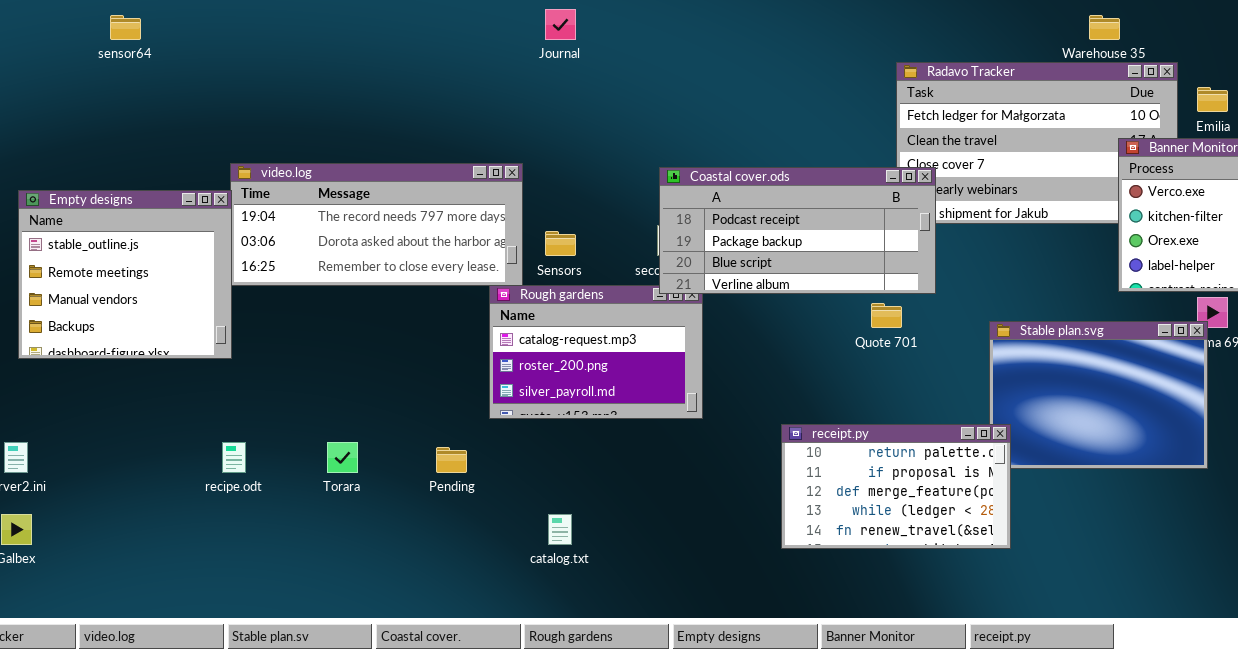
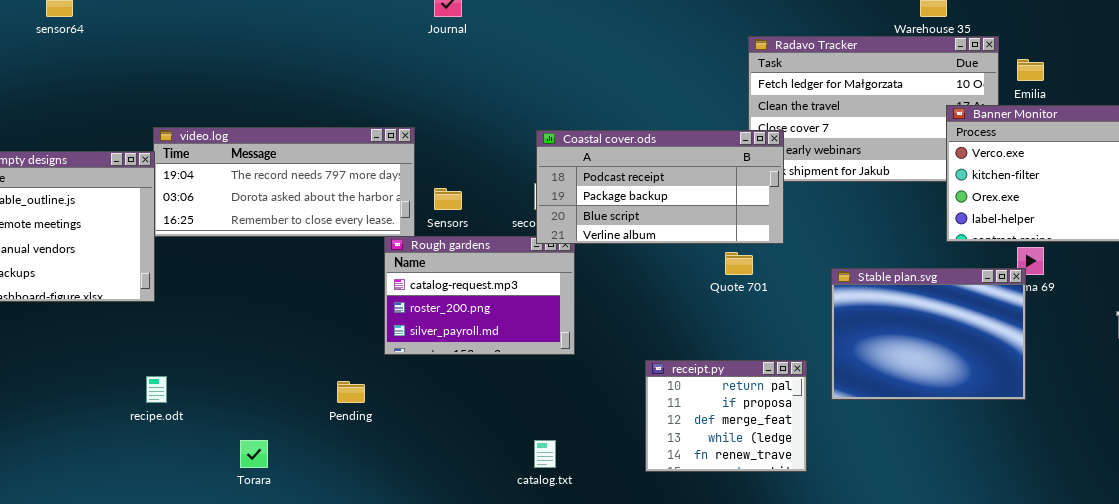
receipt.py: [781,424,1011,549] -> [645,360,807,472], resized
Torara: [327,442,358,473] -> [240,440,268,468], moved
catalog.txt: [548,514,572,545] -> [534,440,556,468], moved

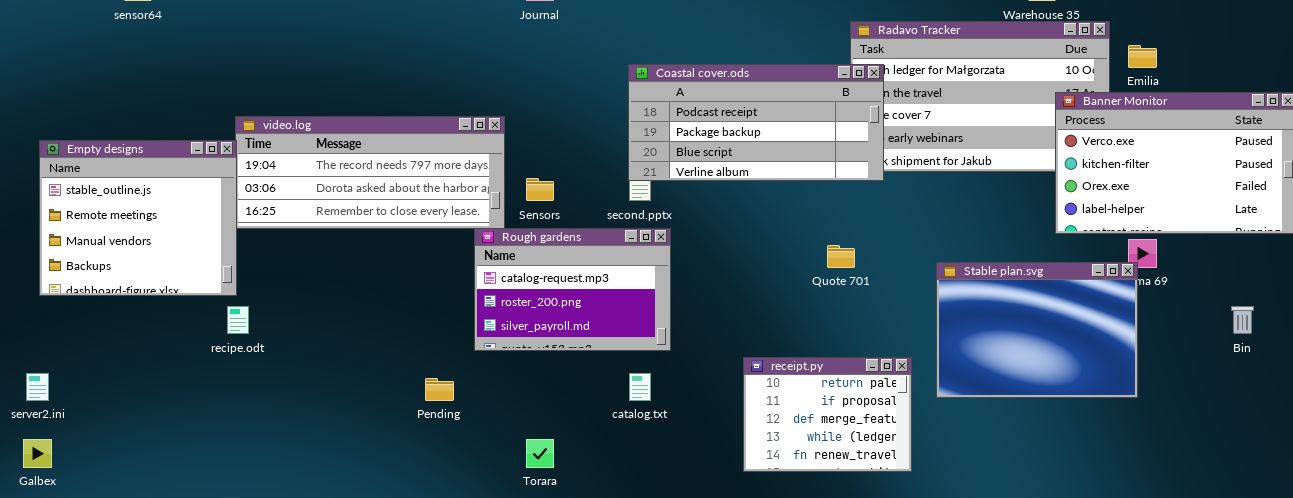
Coastal cover.ods: [536,130,784,244] -> [628,64,884,181], moved
recipe.odt: [146,376,167,403] -> [227,306,249,334], moved
Torara: [240,440,268,468] -> [526,439,554,468], moved
catalog.txt: [534,440,556,468] -> [629,373,651,401], moved

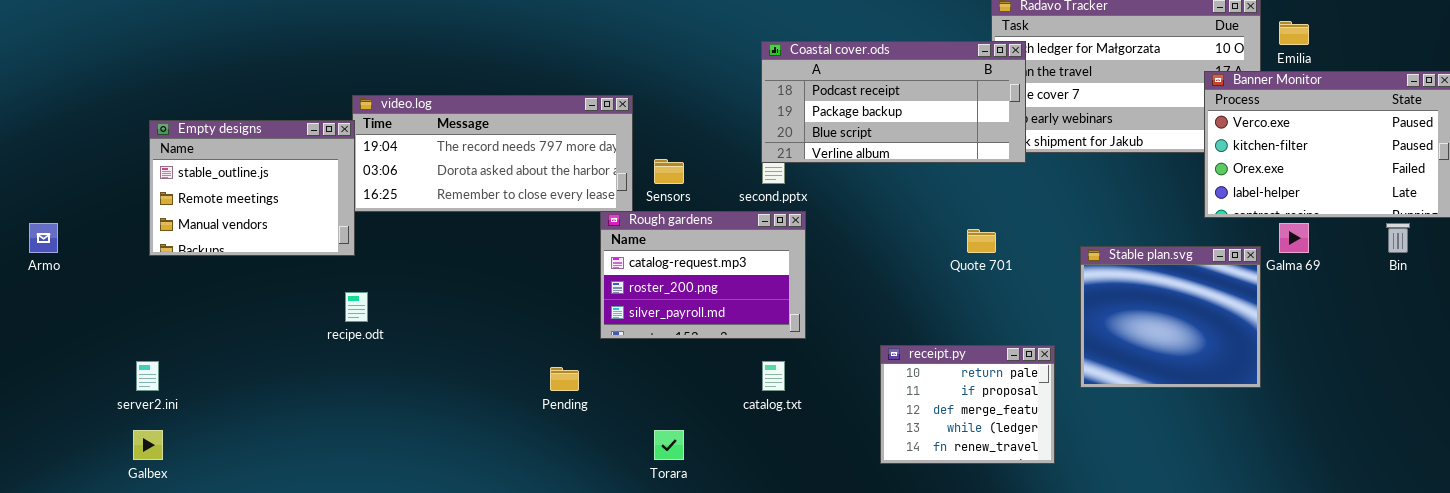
Empty designs: [39,140,237,296] -> [149,120,355,256], resized
Stable plan.svg: [936,262,1138,398] -> [1080,246,1261,388], resized
Bin: [1231,306,1254,334] -> [1386,223,1410,253], moved

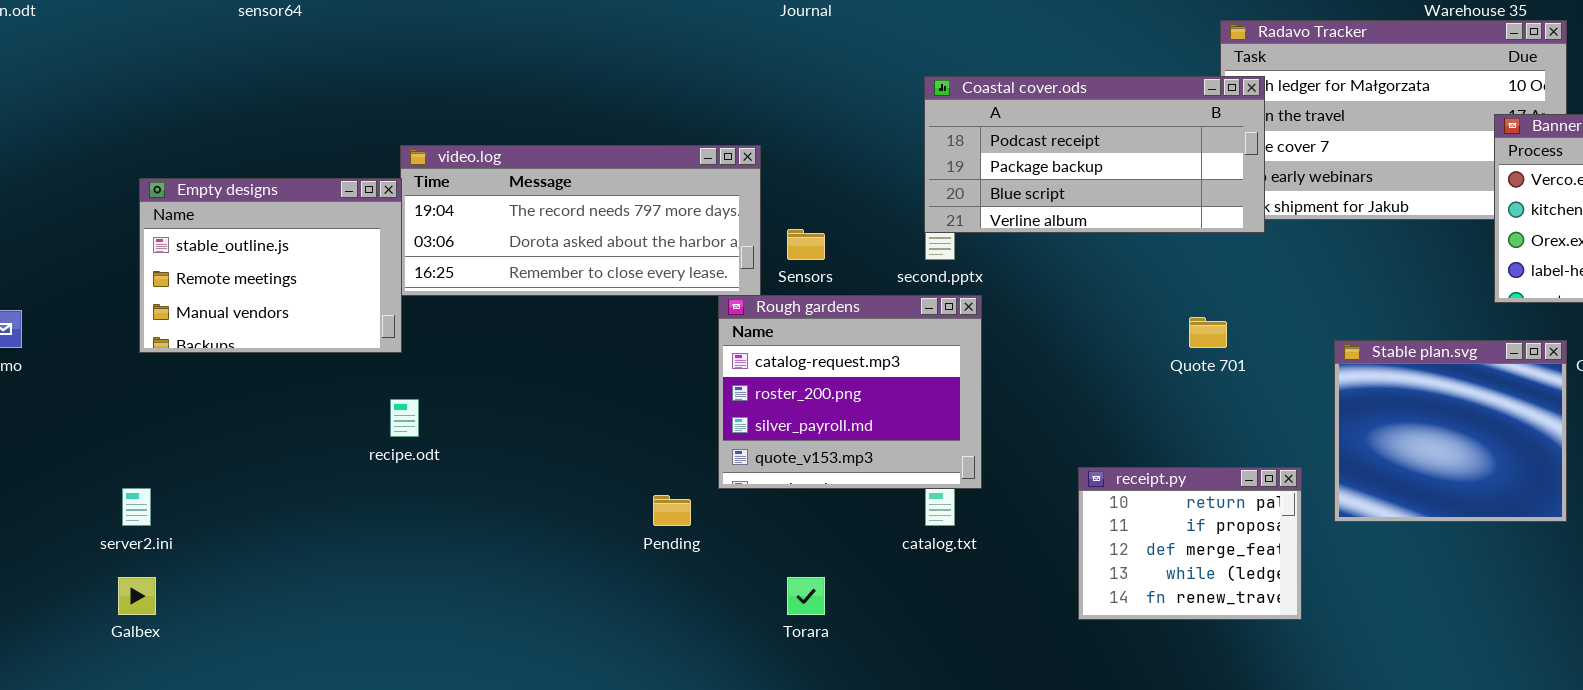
Rough gardens: [600,211,806,339] -> [718,295,982,489], resized

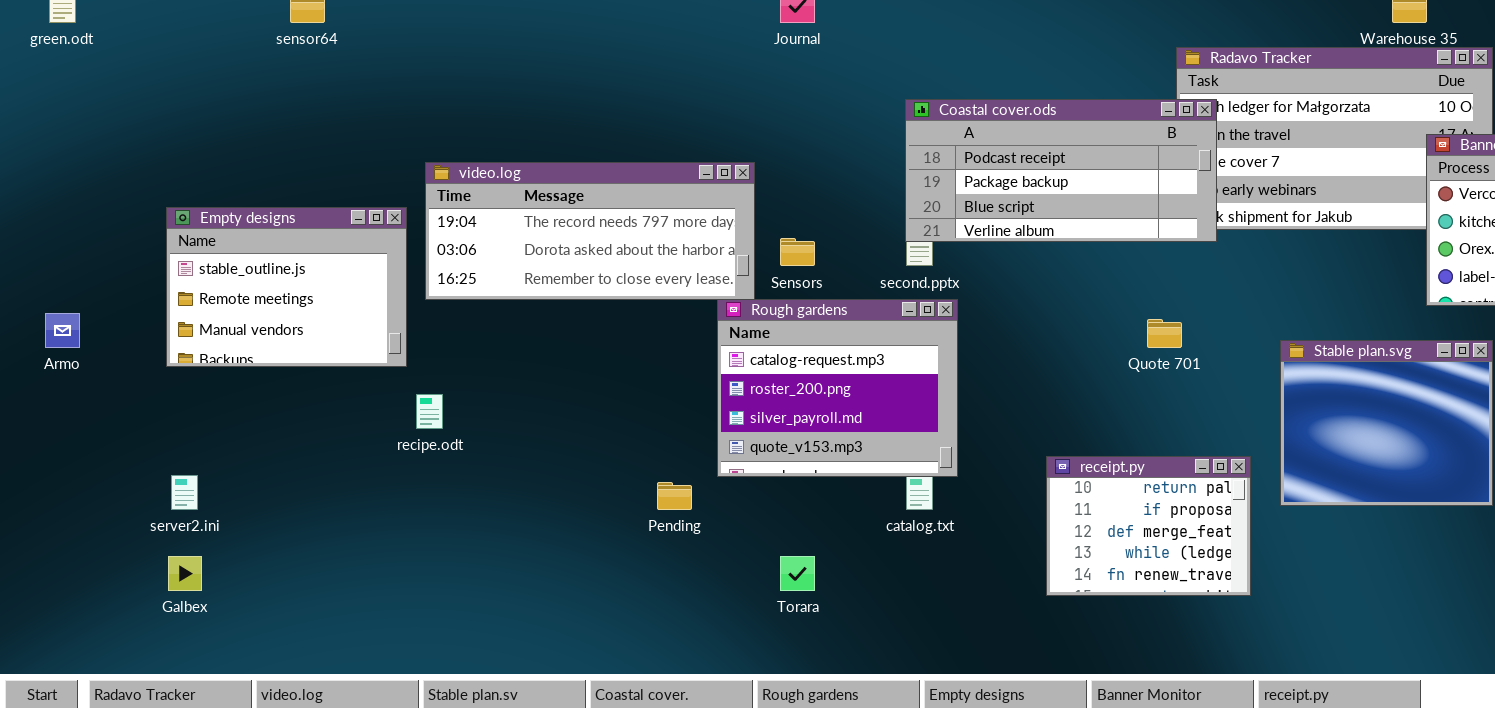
Empty designs: [139,178,402,353] -> [166,207,407,367], moved

